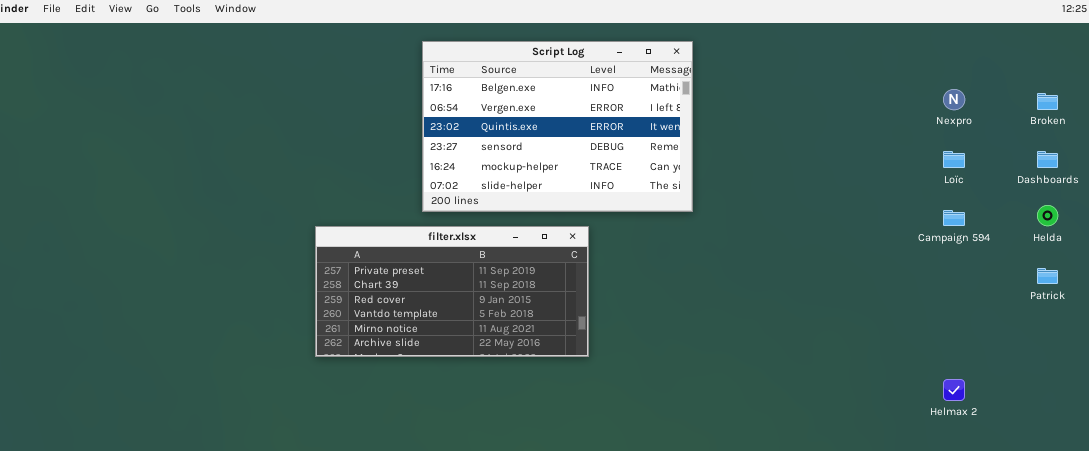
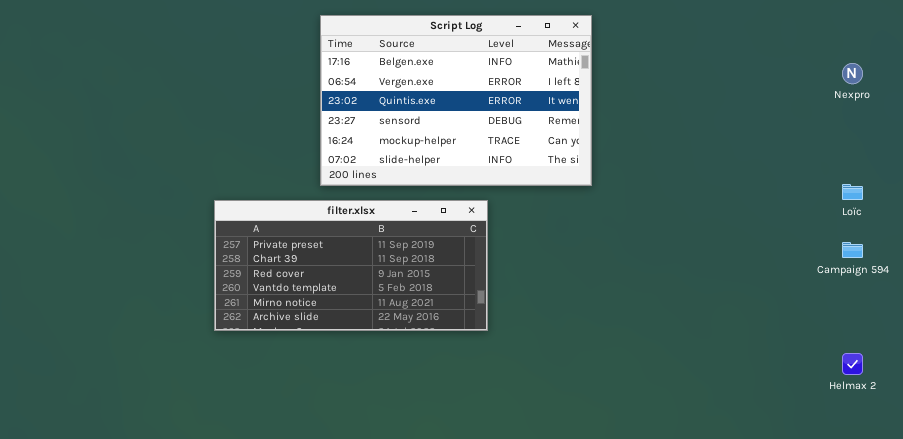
Loïc: [943,151,965,168] -> [842,184,863,200], moved
Campaign 594: [943,210,965,226] -> [842,242,863,258], moved

